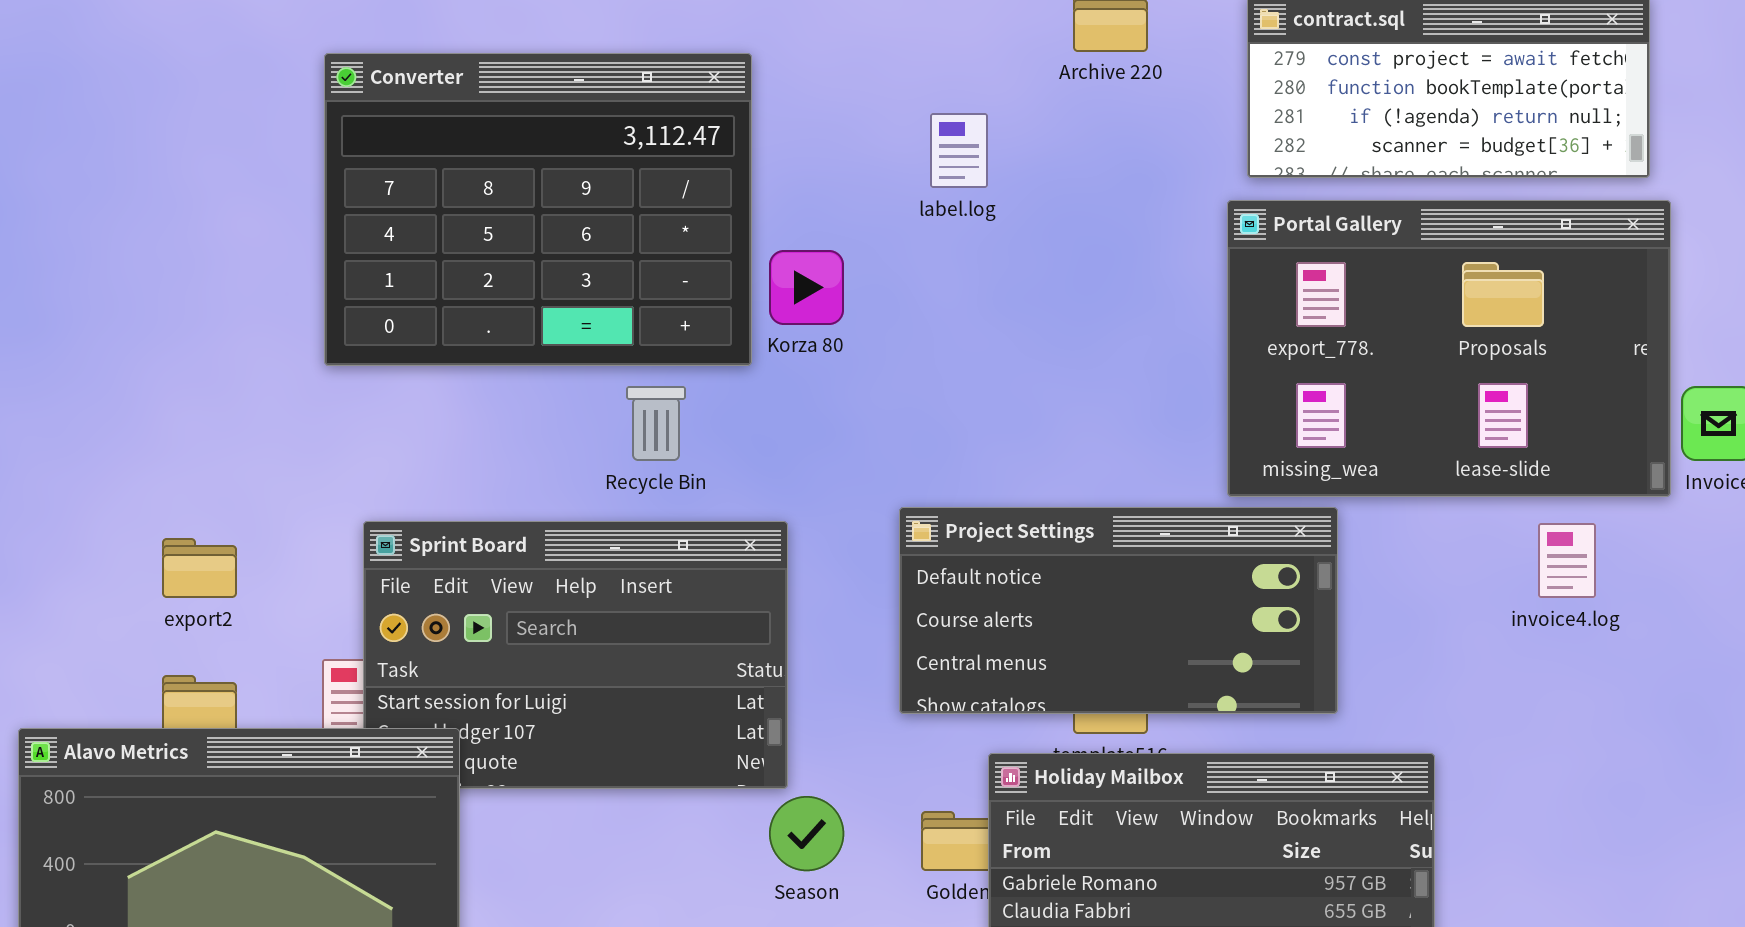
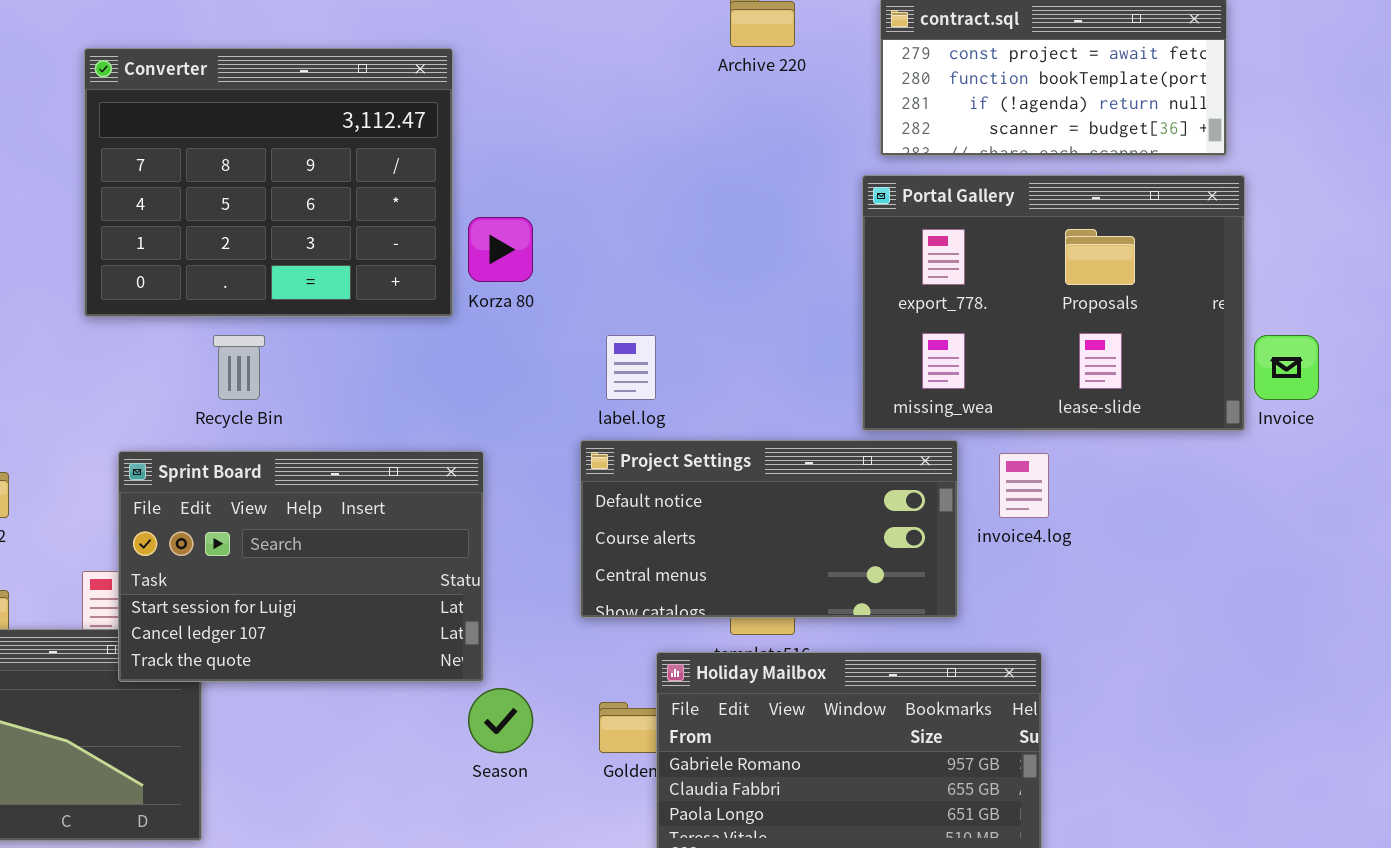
label.log: [930,113,988,188] -> [606,335,656,400], moved
Recycle Bin: [626,386,686,461] -> [213,335,265,400], moved
Sprint Board: [363,521,788,789] -> [118,451,484,682], raised
invoice4.log: [1538,523,1596,598] -> [999,453,1049,518], moved

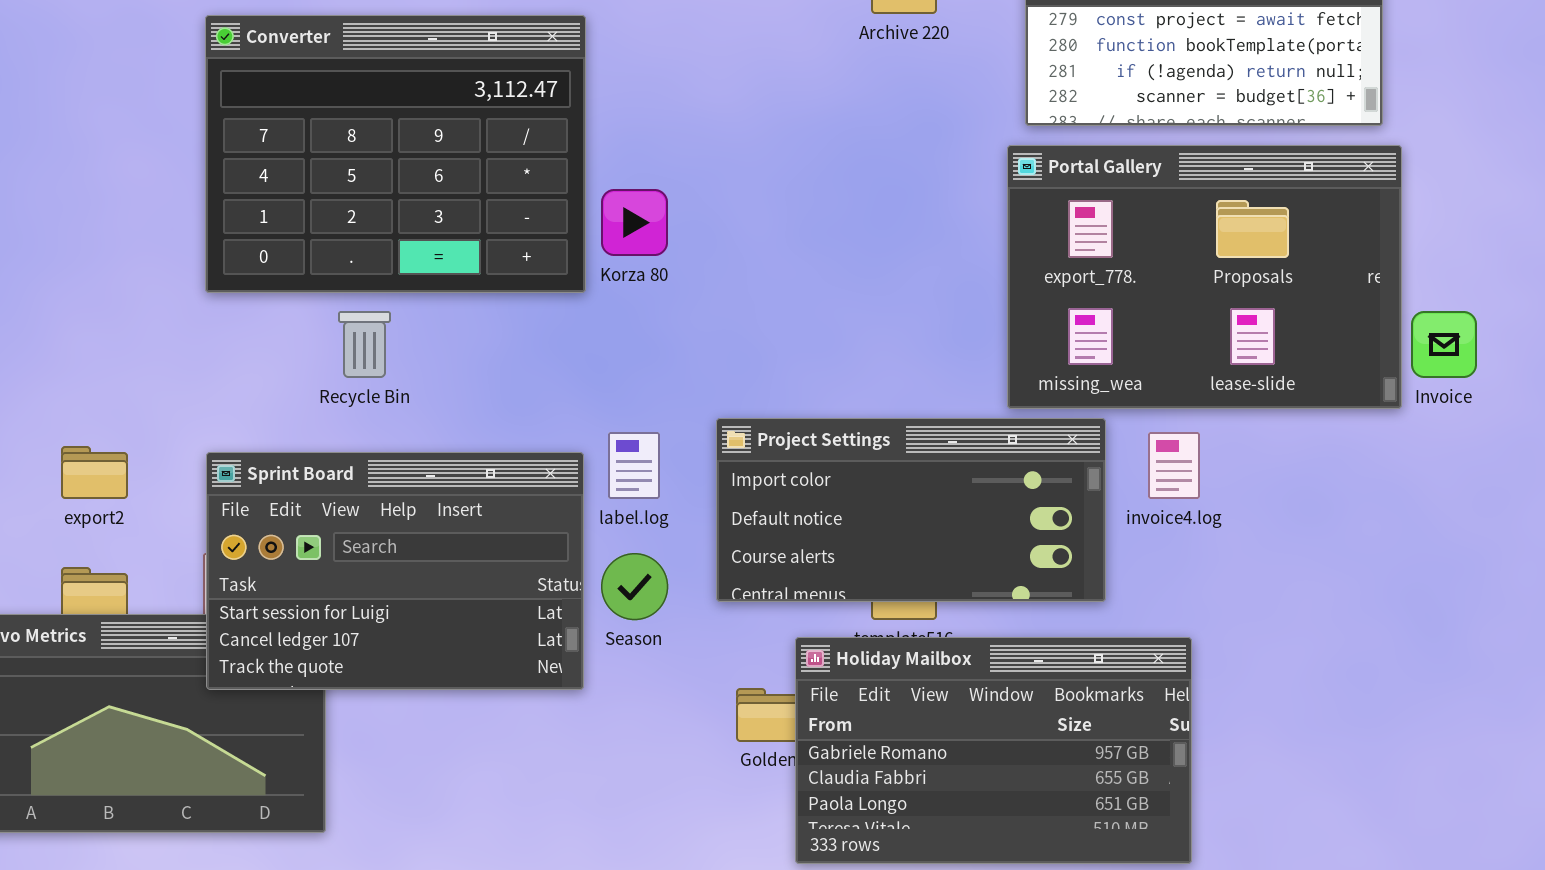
label.log: [606,335,656,400] -> [608,432,660,499], moved
Project Settings: [580,440,958,618] -> [716,418,1106,602], scrolled up 1 row
Sprint Board: [118,451,484,682] -> [206,452,584,690], moved
Season: [468,688,533,753] -> [601,553,668,620], moved

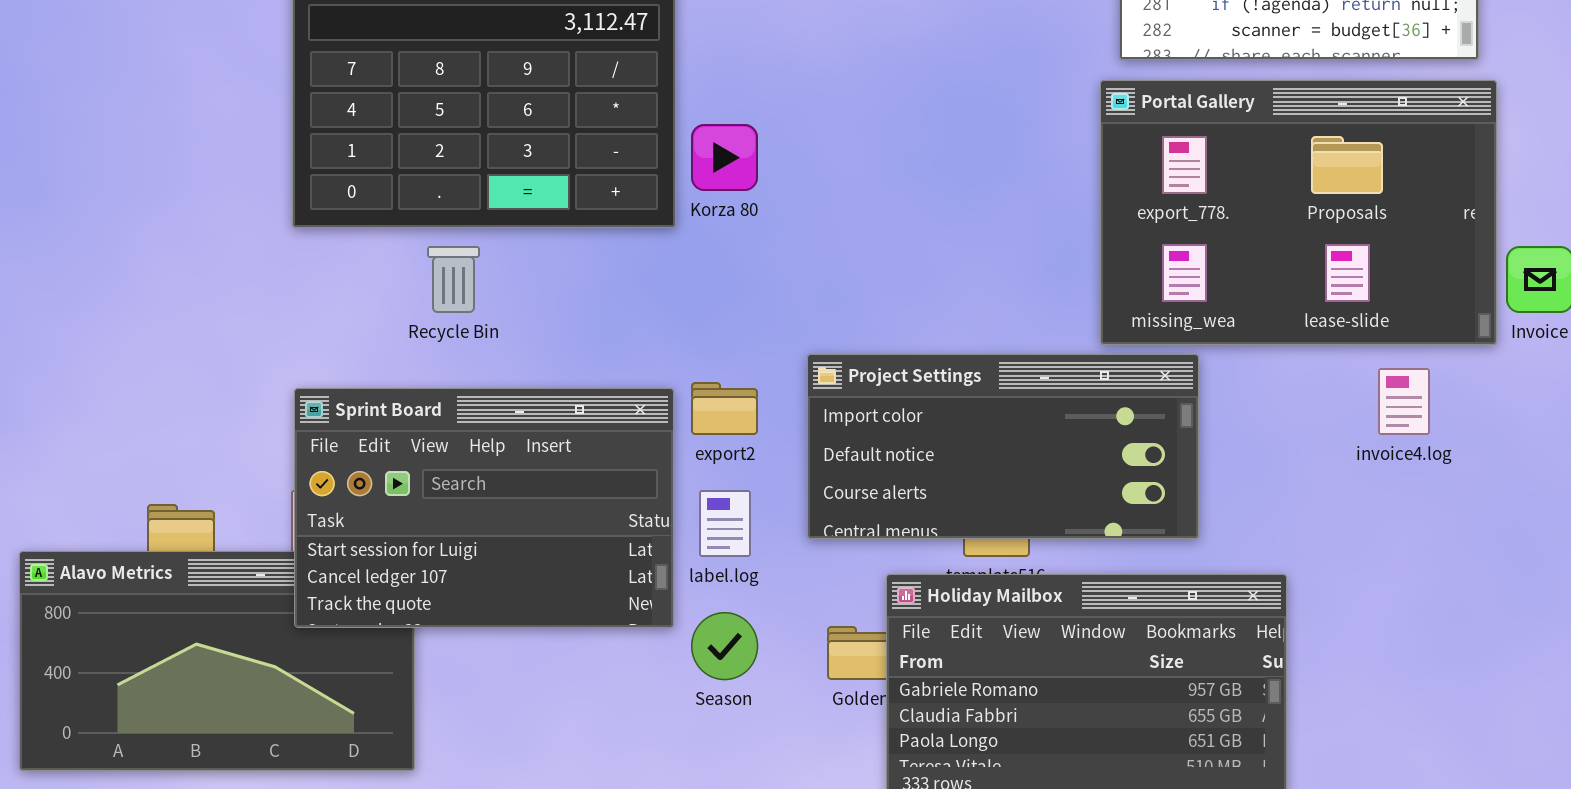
label.log: [608,432,660,499] -> [699,490,751,557], moved
invoice4.log: [1148,432,1200,499] -> [1378,368,1430,435], moved
export2: [61,446,128,499] -> [691,382,758,435], moved
Season: [601,553,668,620] -> [691,612,758,680], moved

